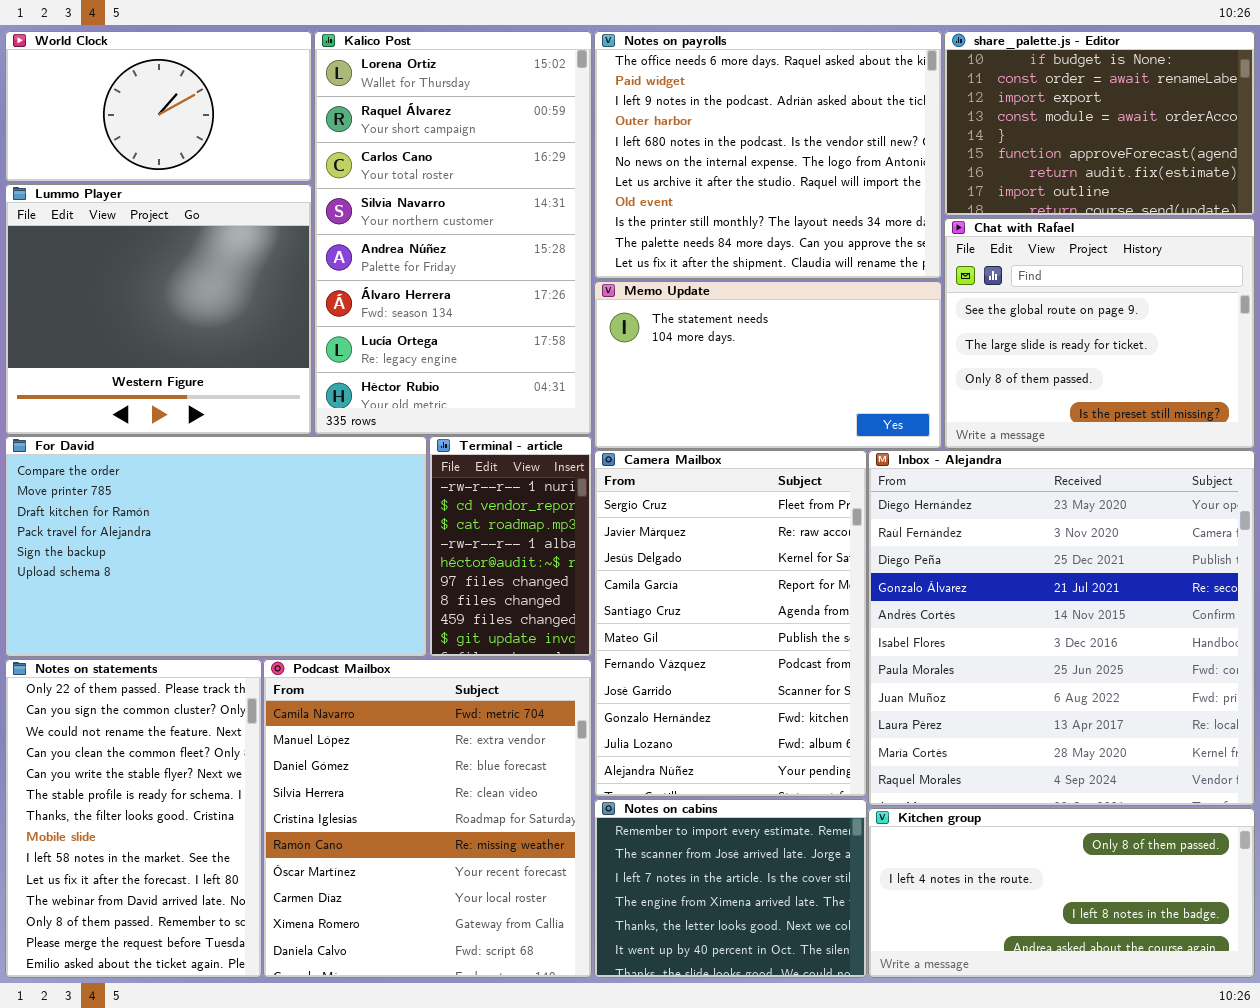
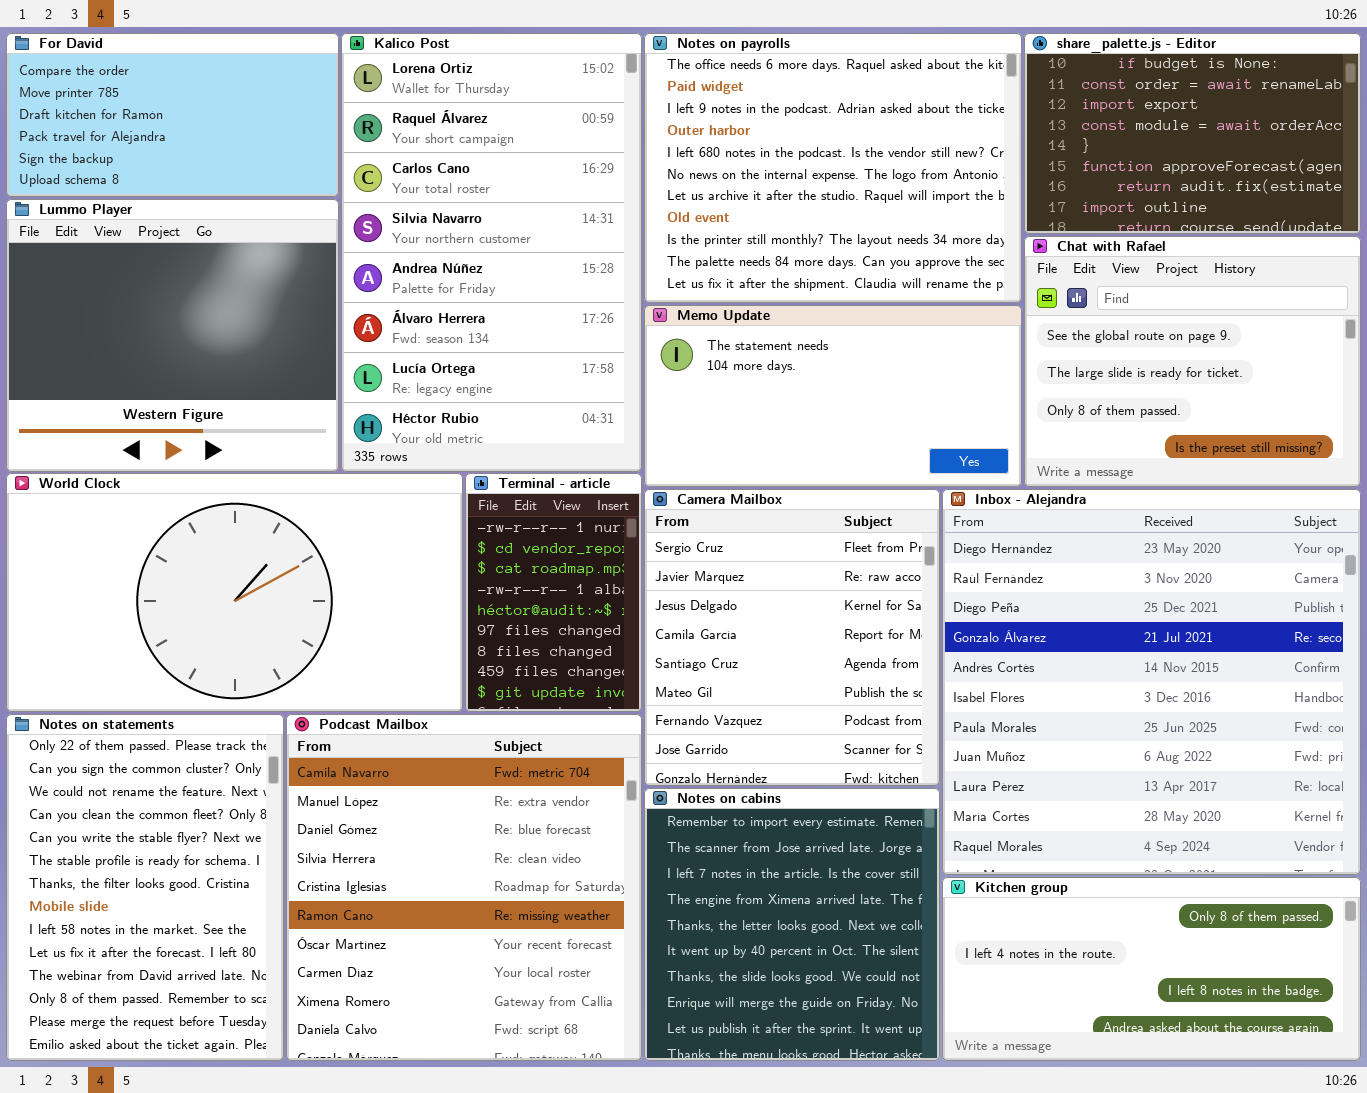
World Clock: [5,31,312,182] -> [6,473,463,712], moved, resized
For David: [5,436,427,657] -> [6,33,339,197], moved, resized
Camera Mailbox: [594,450,867,797] -> [644,489,940,786], resized
Notes on cabins: [594,799,867,978] -> [644,788,940,1061], resized

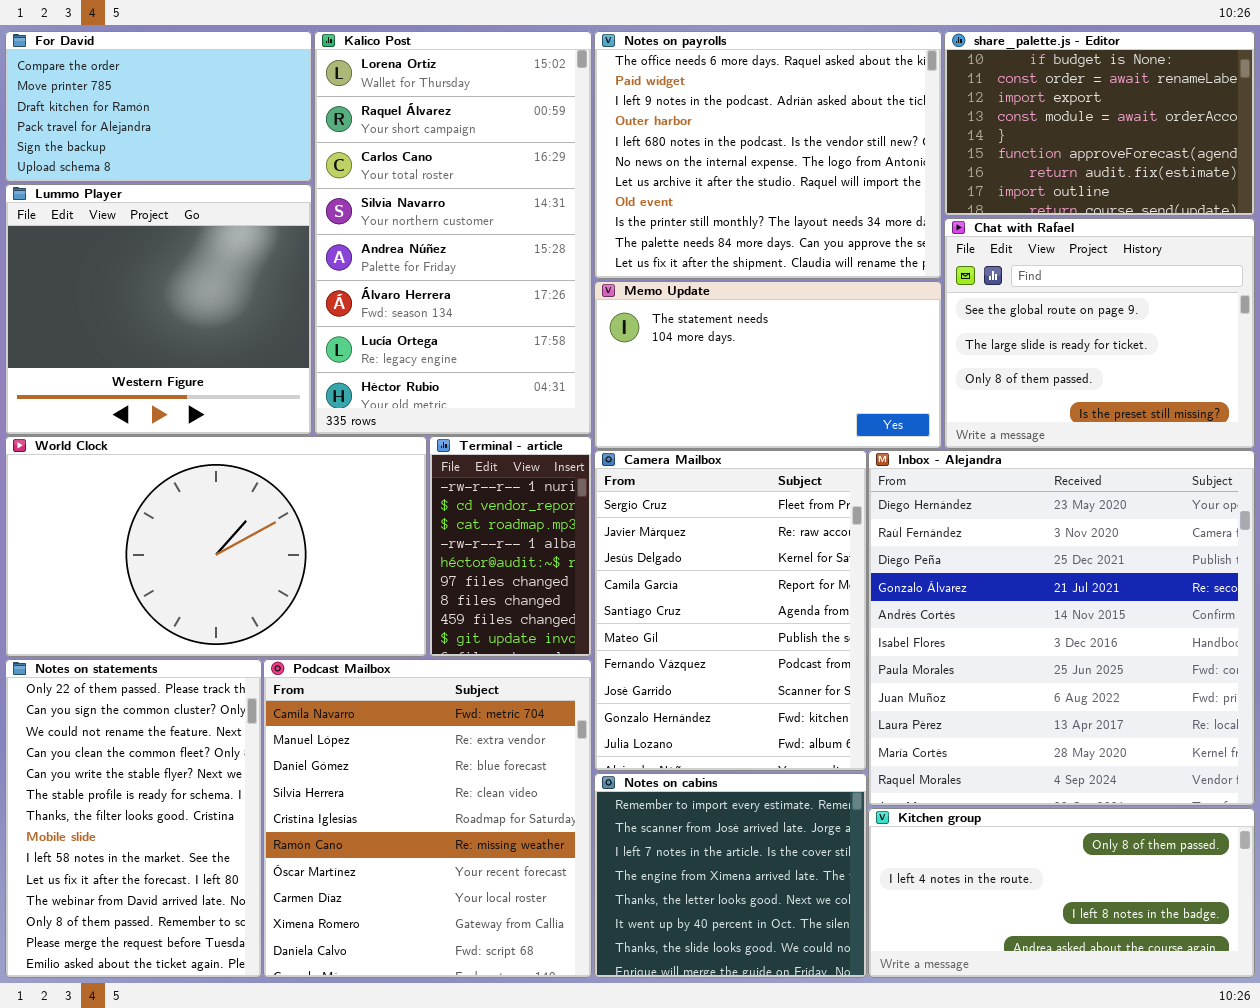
Camera Mailbox: [644,489,940,786] -> [594,450,867,771], resized
Notes on cabins: [644,788,940,1061] -> [594,773,867,978], resized

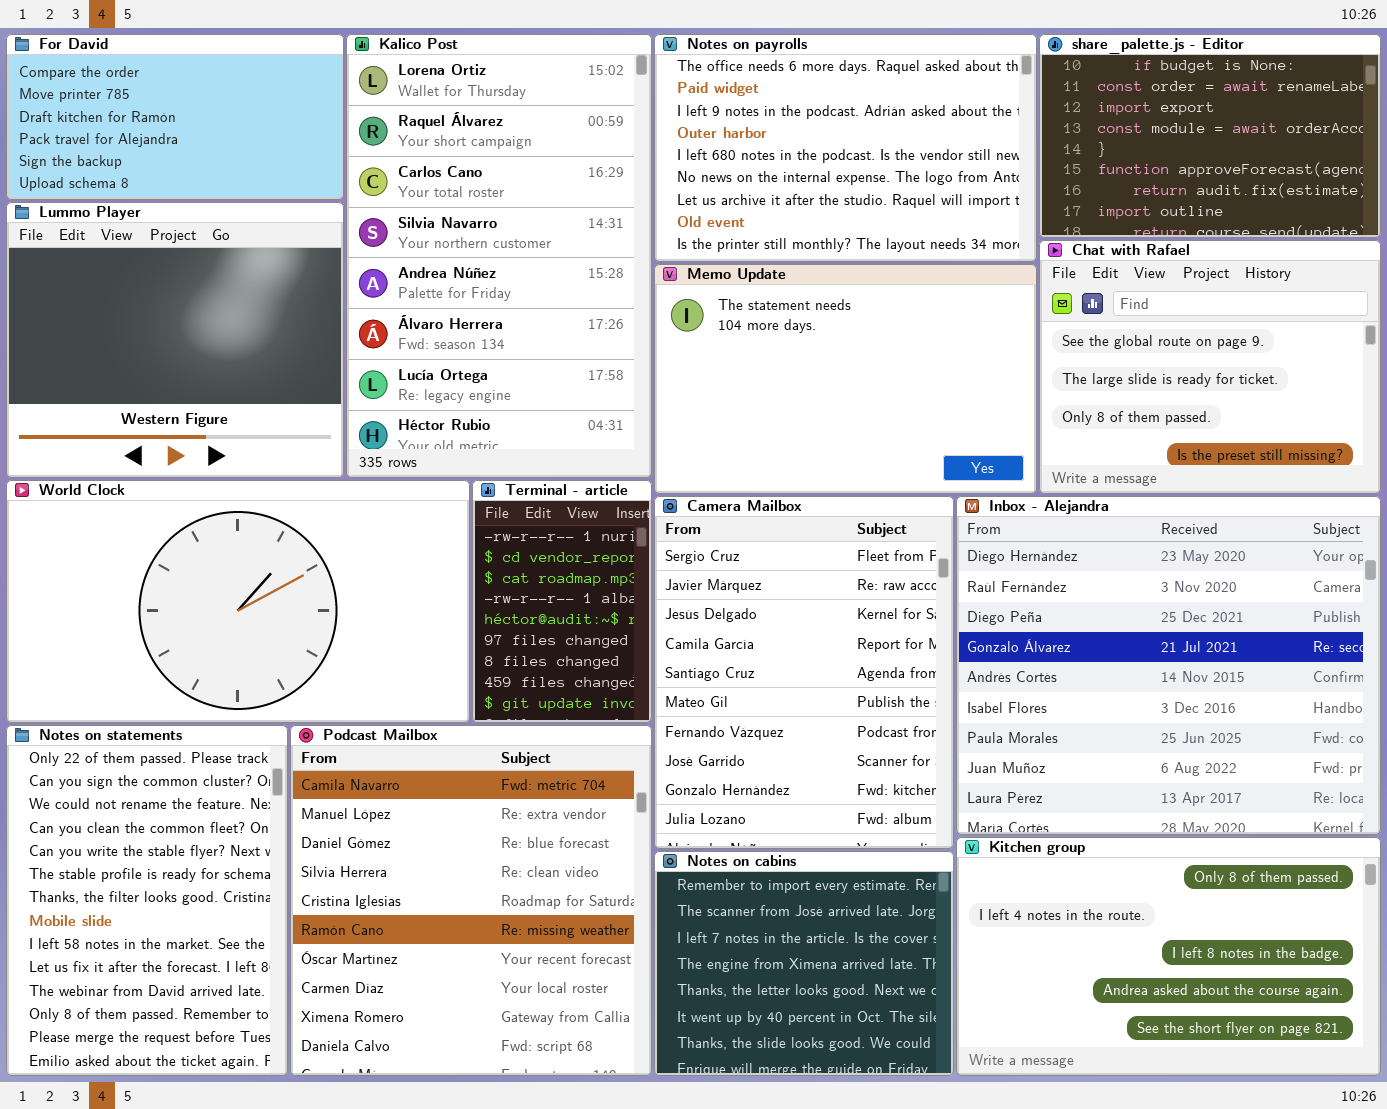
Notes on payrolls: [594,31,942,279] -> [654,34,1037,262], resized
Memo Update: [594,281,942,449] -> [654,264,1037,494], resized
Inbox - Alejandra: [868,450,1255,806] -> [956,496,1381,835], resized
Kitchen group: [868,808,1255,978] -> [956,837,1381,1076], resized

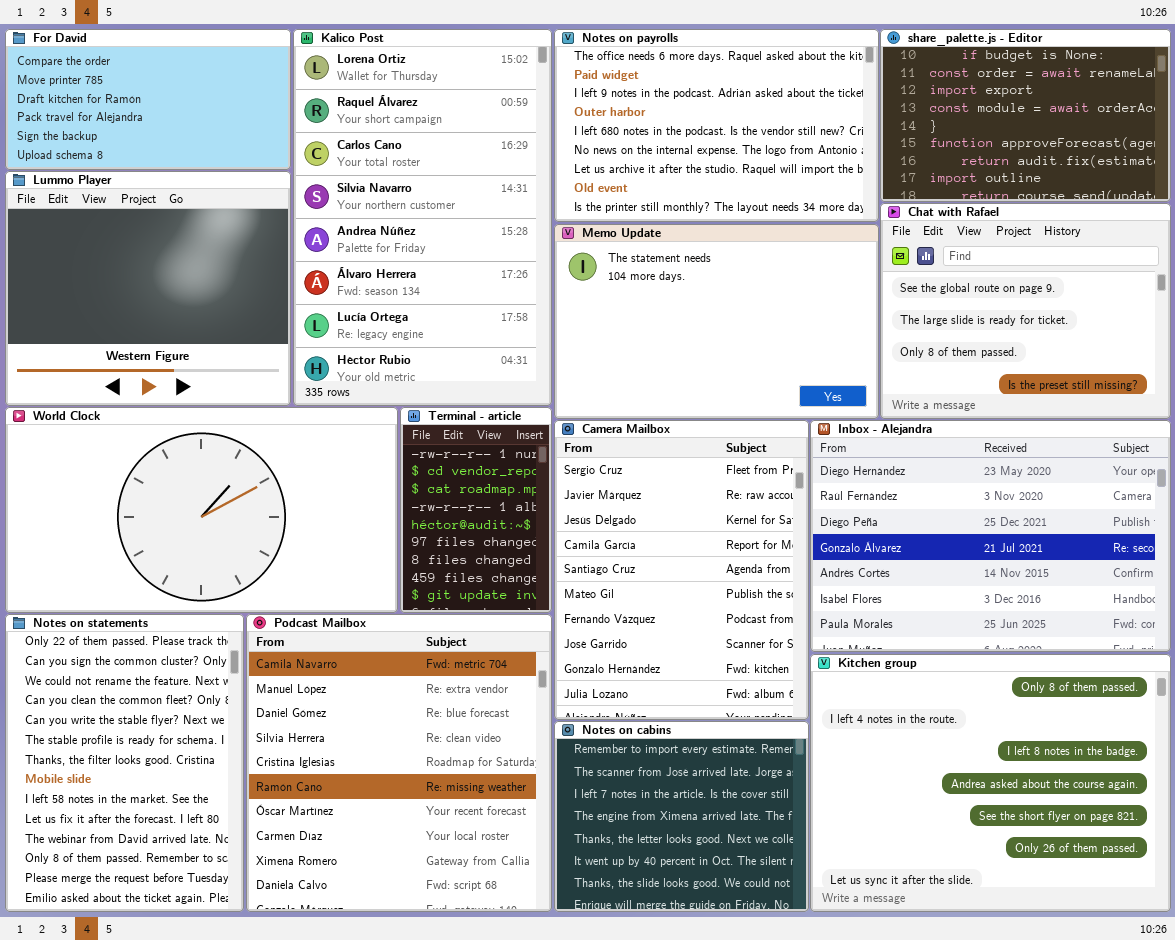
Inbox - Alejandra: [956,496,1381,835] -> [810,420,1171,652], resized
Kitchen group: [956,837,1381,1076] -> [810,654,1171,912], resized

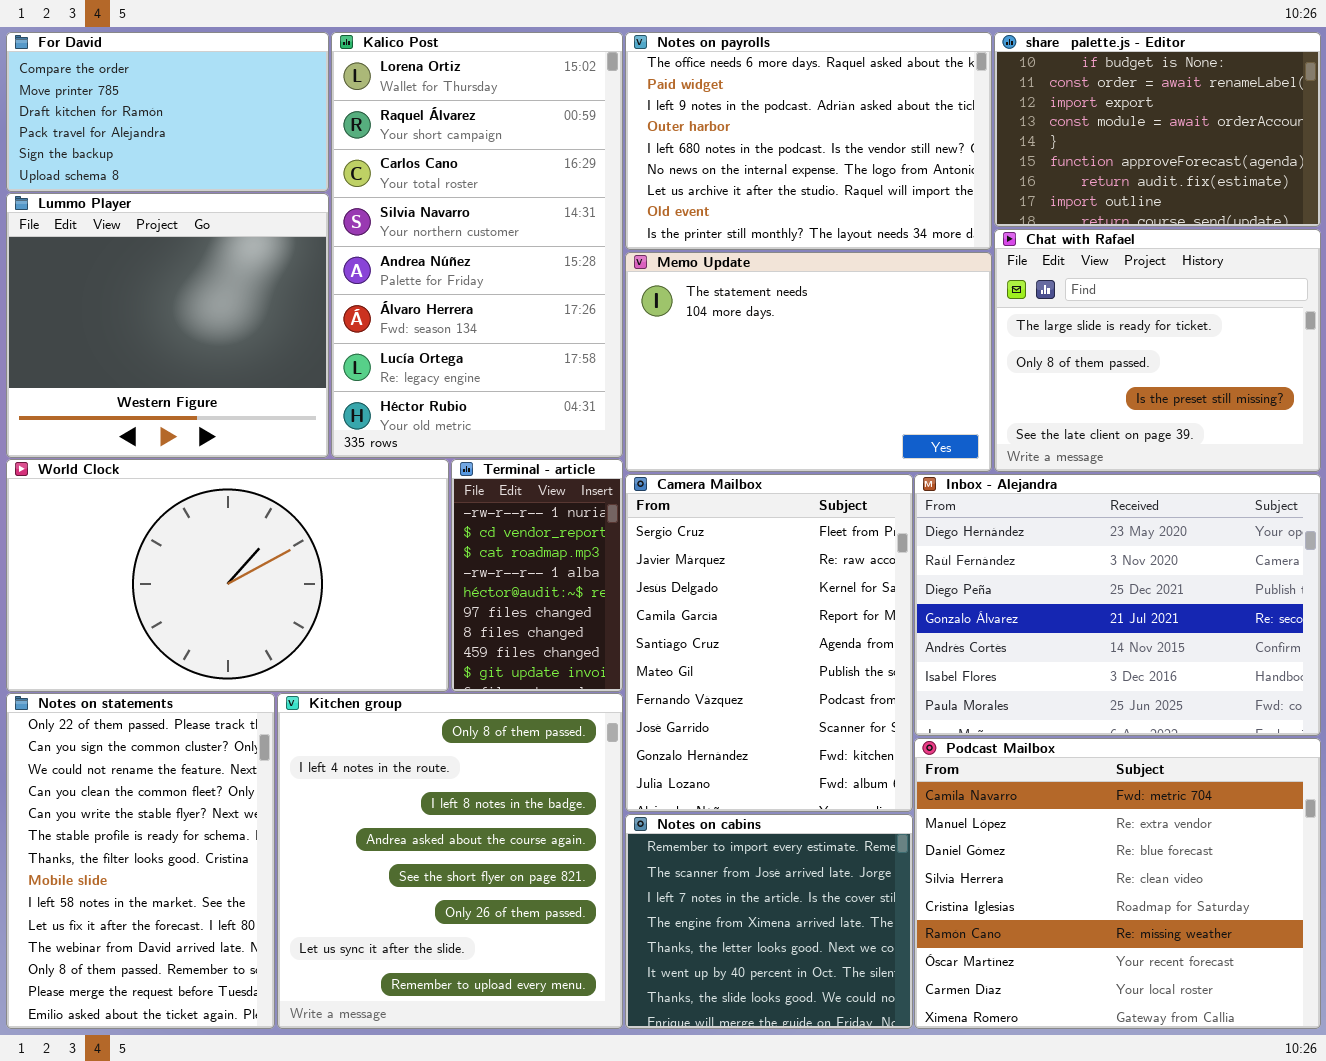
Chat with Rafael: [880,203,1171,419] -> [994,229,1321,472], scrolled down 1 row
Podcast Mailbox: [246,614,552,912] -> [914,738,1321,1029], moved, resized
Kitchen group: [810,654,1171,912] -> [277,693,623,1029], moved, resized

